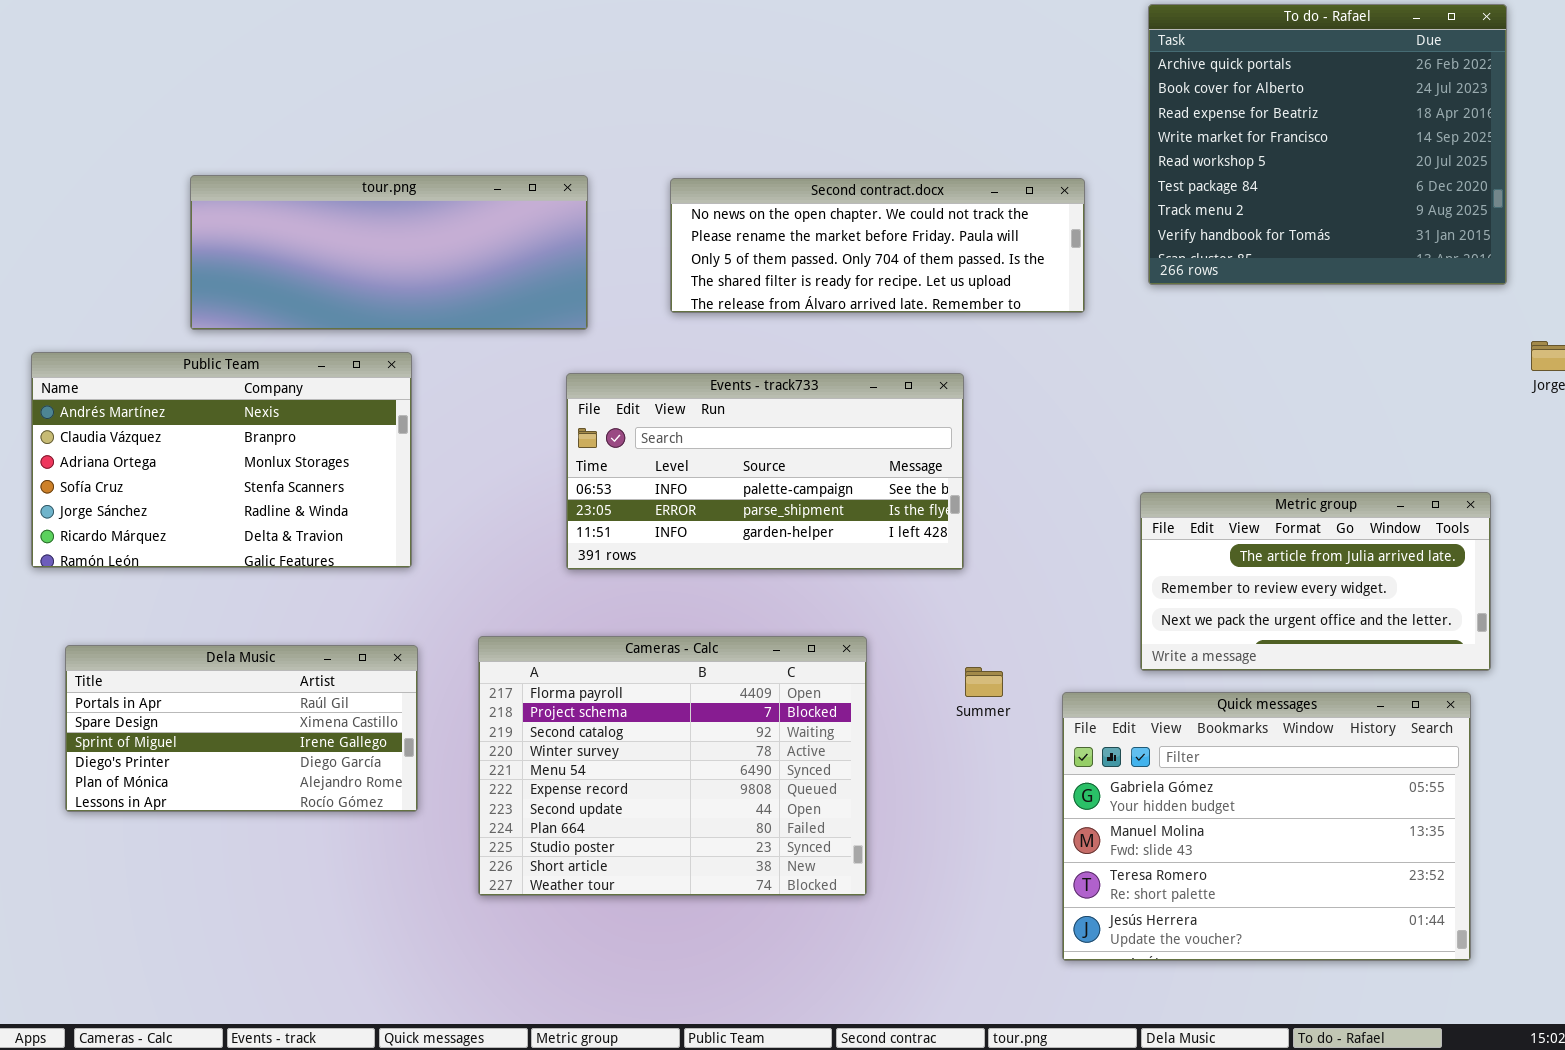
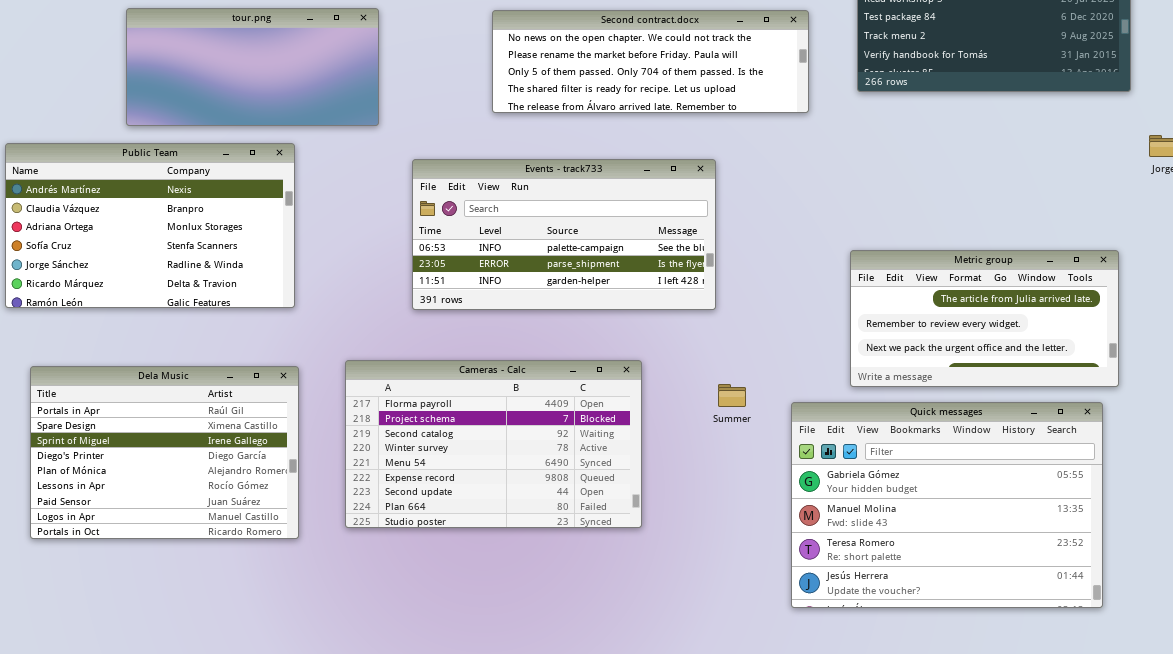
tour.png: [190,175,588,330] -> [126,8,379,126], resized
Cameras - Calc: [478,636,867,896] -> [345,360,642,528], resized
Dela Music: [65,645,418,812] -> [30,366,299,539], resized

